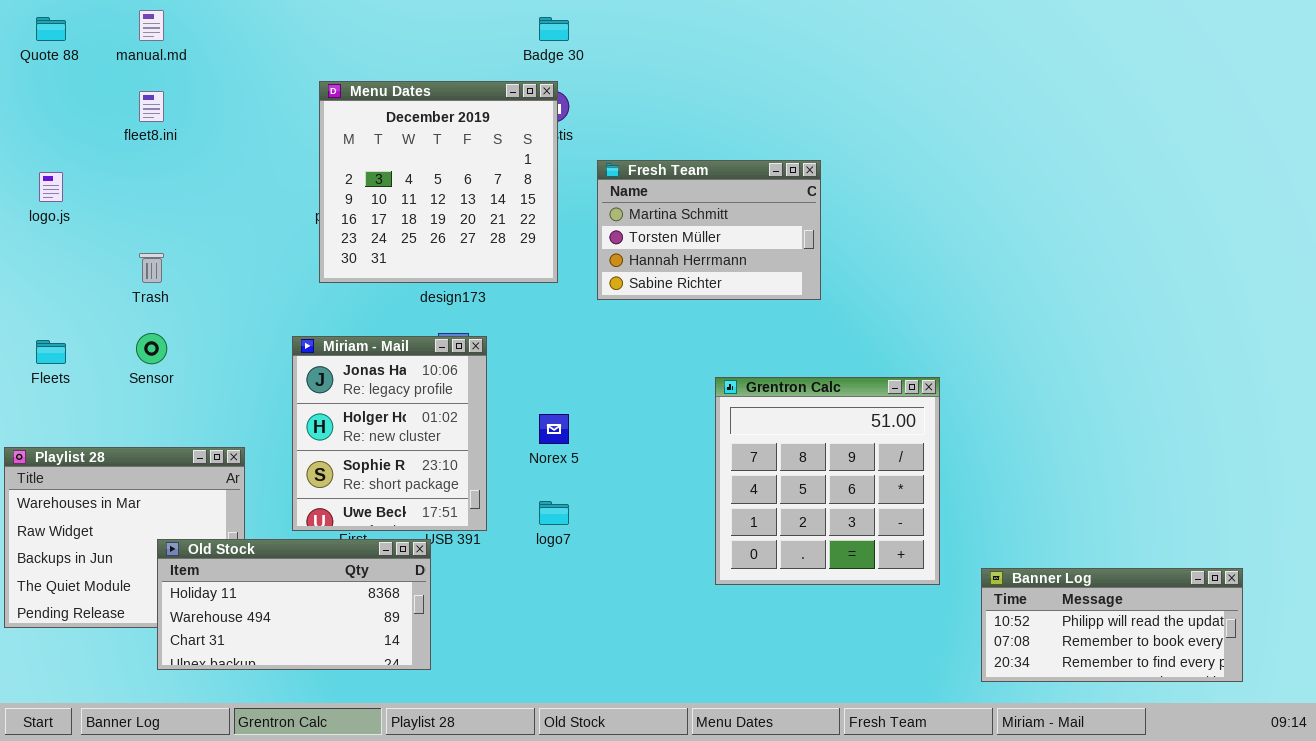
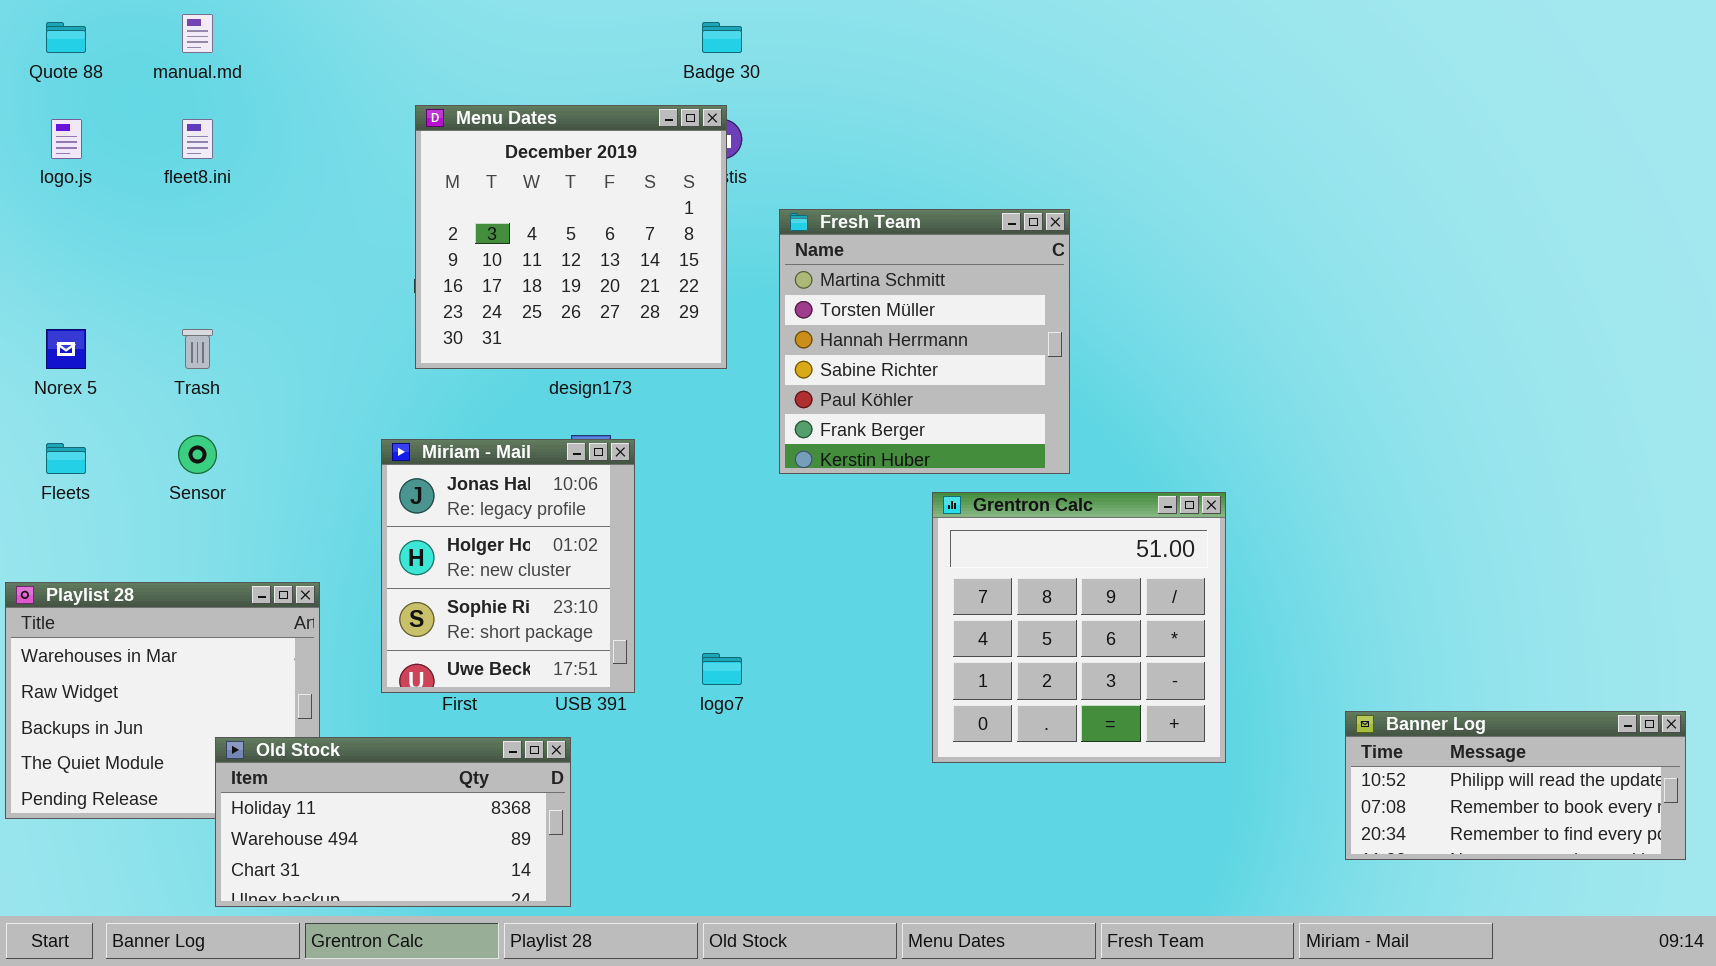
Fresh Team: [597,160,821,300] -> [779,209,1070,474], resized
logo.js: [39,172,63,202] -> [51,119,82,159], moved
Norex 5: [539,414,569,444] -> [46,329,86,369], moved
Old Stock: [157,539,431,670] -> [215,737,571,907], moved
Banner Log: [981,568,1243,682] -> [1345,711,1686,860], moved

